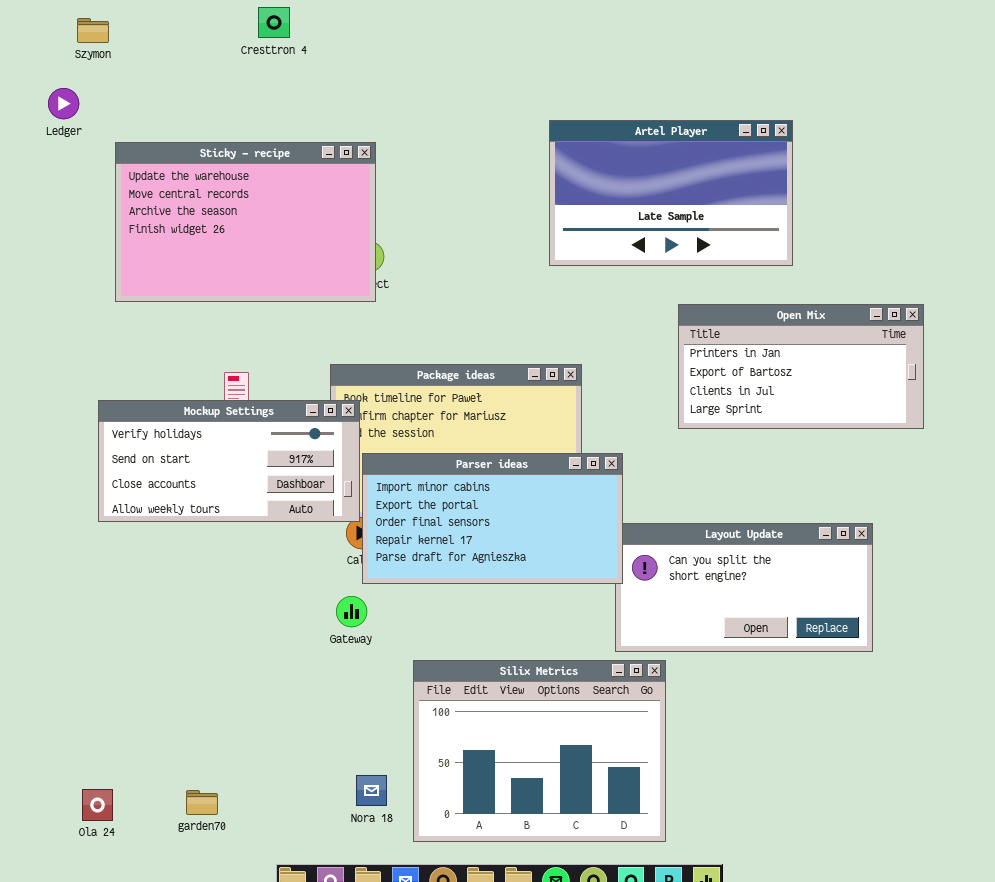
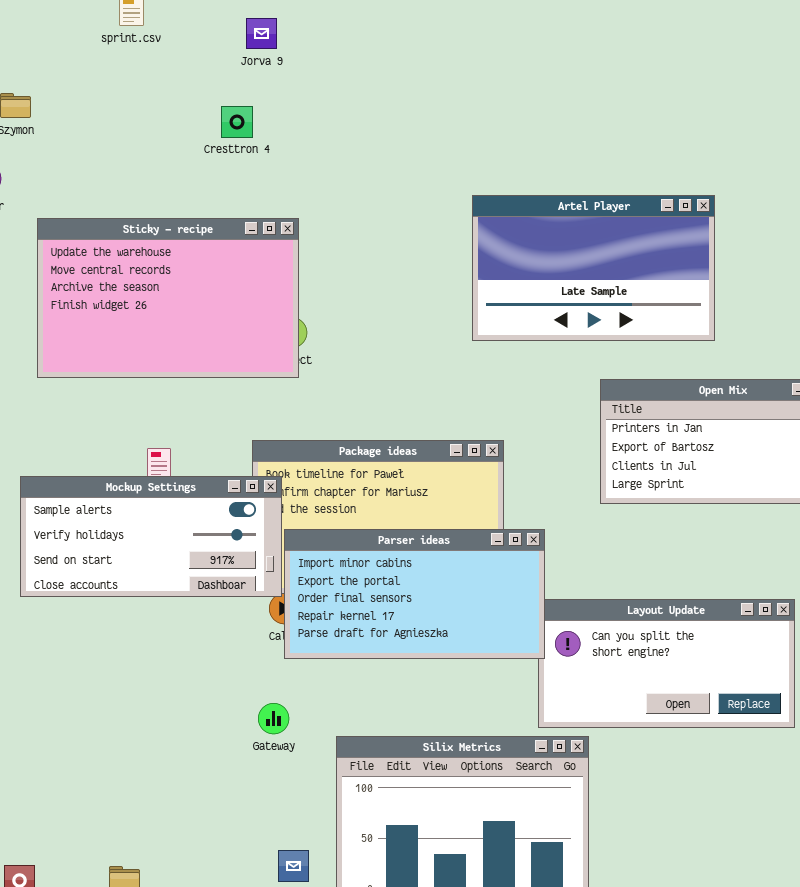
Cresttron 4: [258,7,290,38] -> [221,106,253,138], moved
Mockup Settings: [98,400,360,522] -> [20,476,282,597], scrolled up 1 row
Gateway: [336,596,367,627] -> [258,703,289,734], moved

